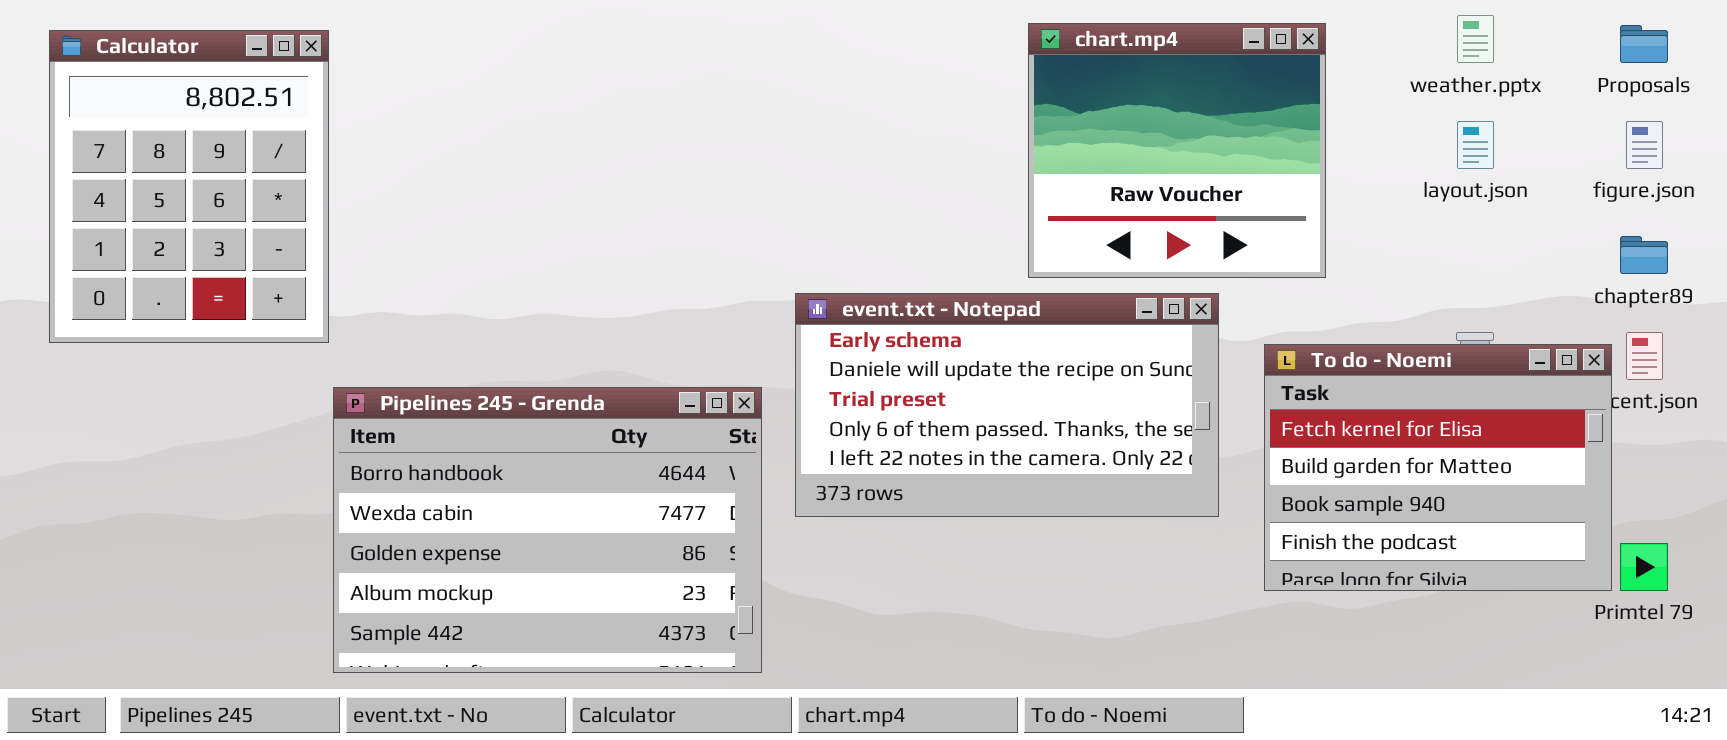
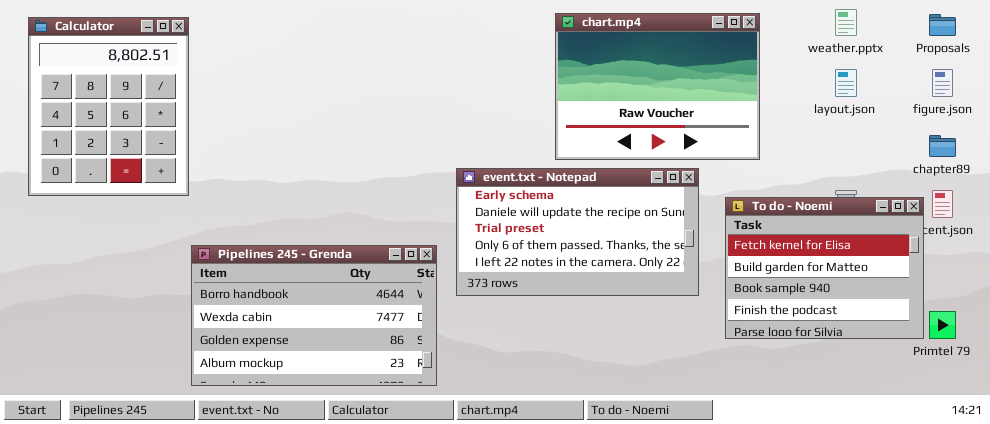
chart.mp4: [1028,23,1326,278] -> [555,13,760,160], resized
Pipelines 245 - Grenda: [333,387,762,673] -> [191,245,437,386], resized

